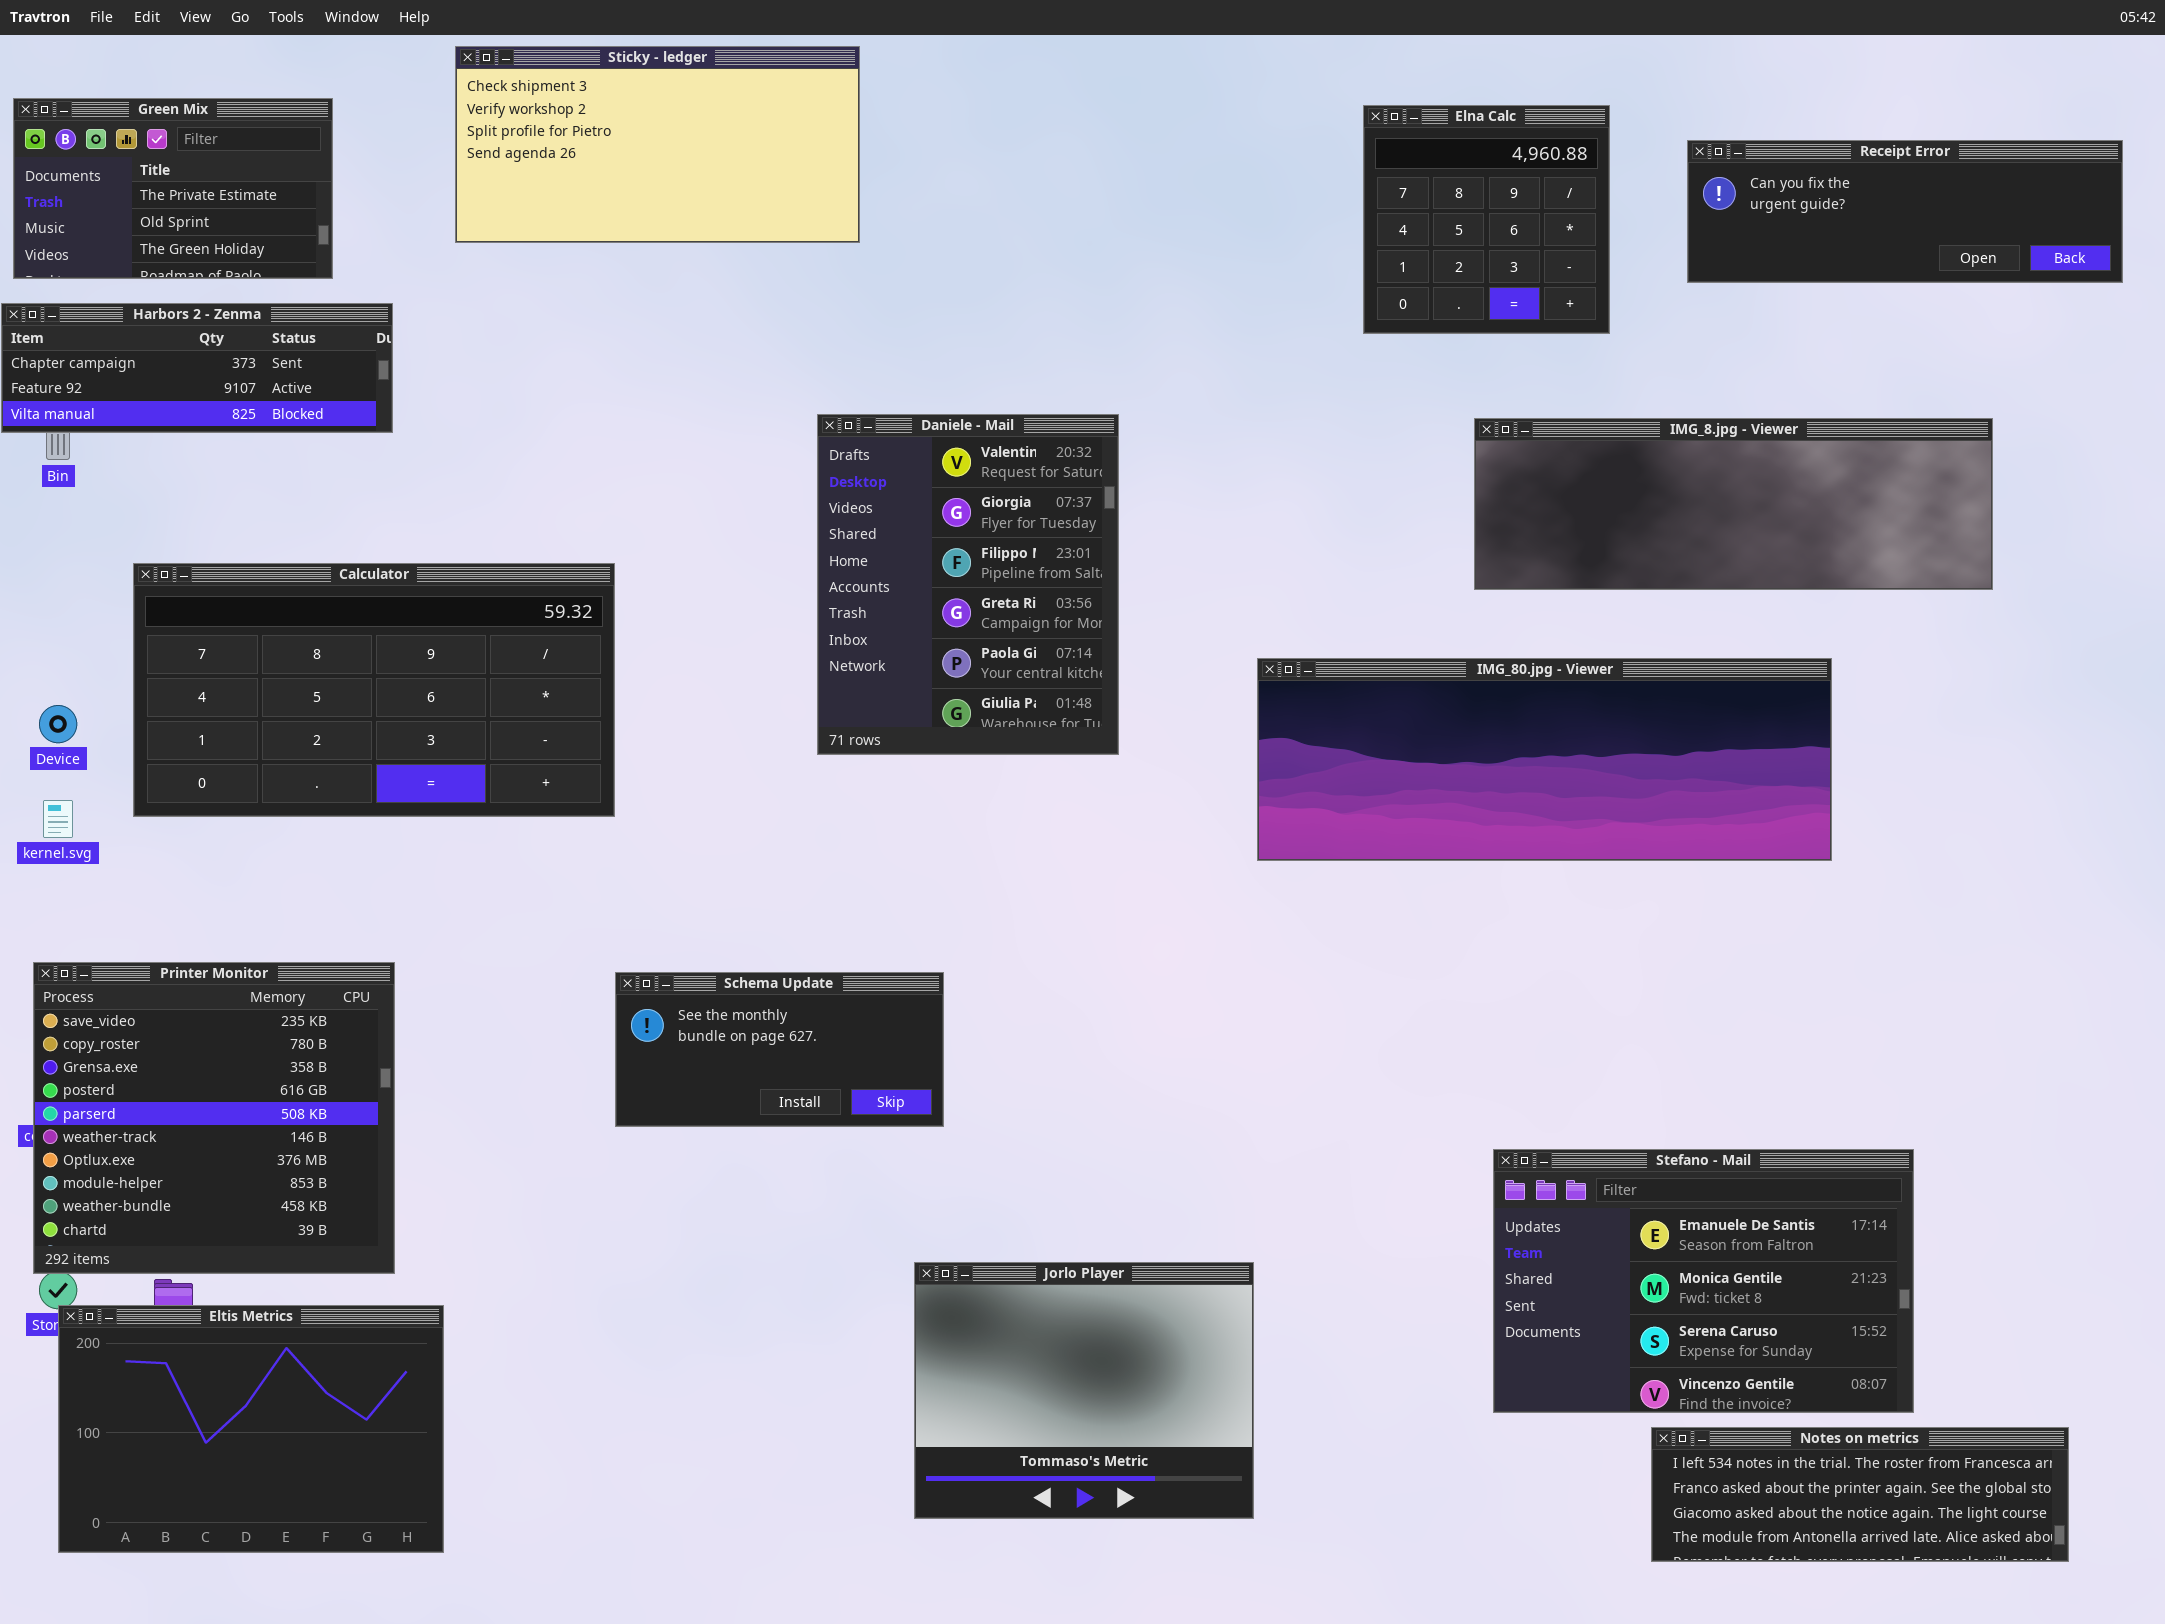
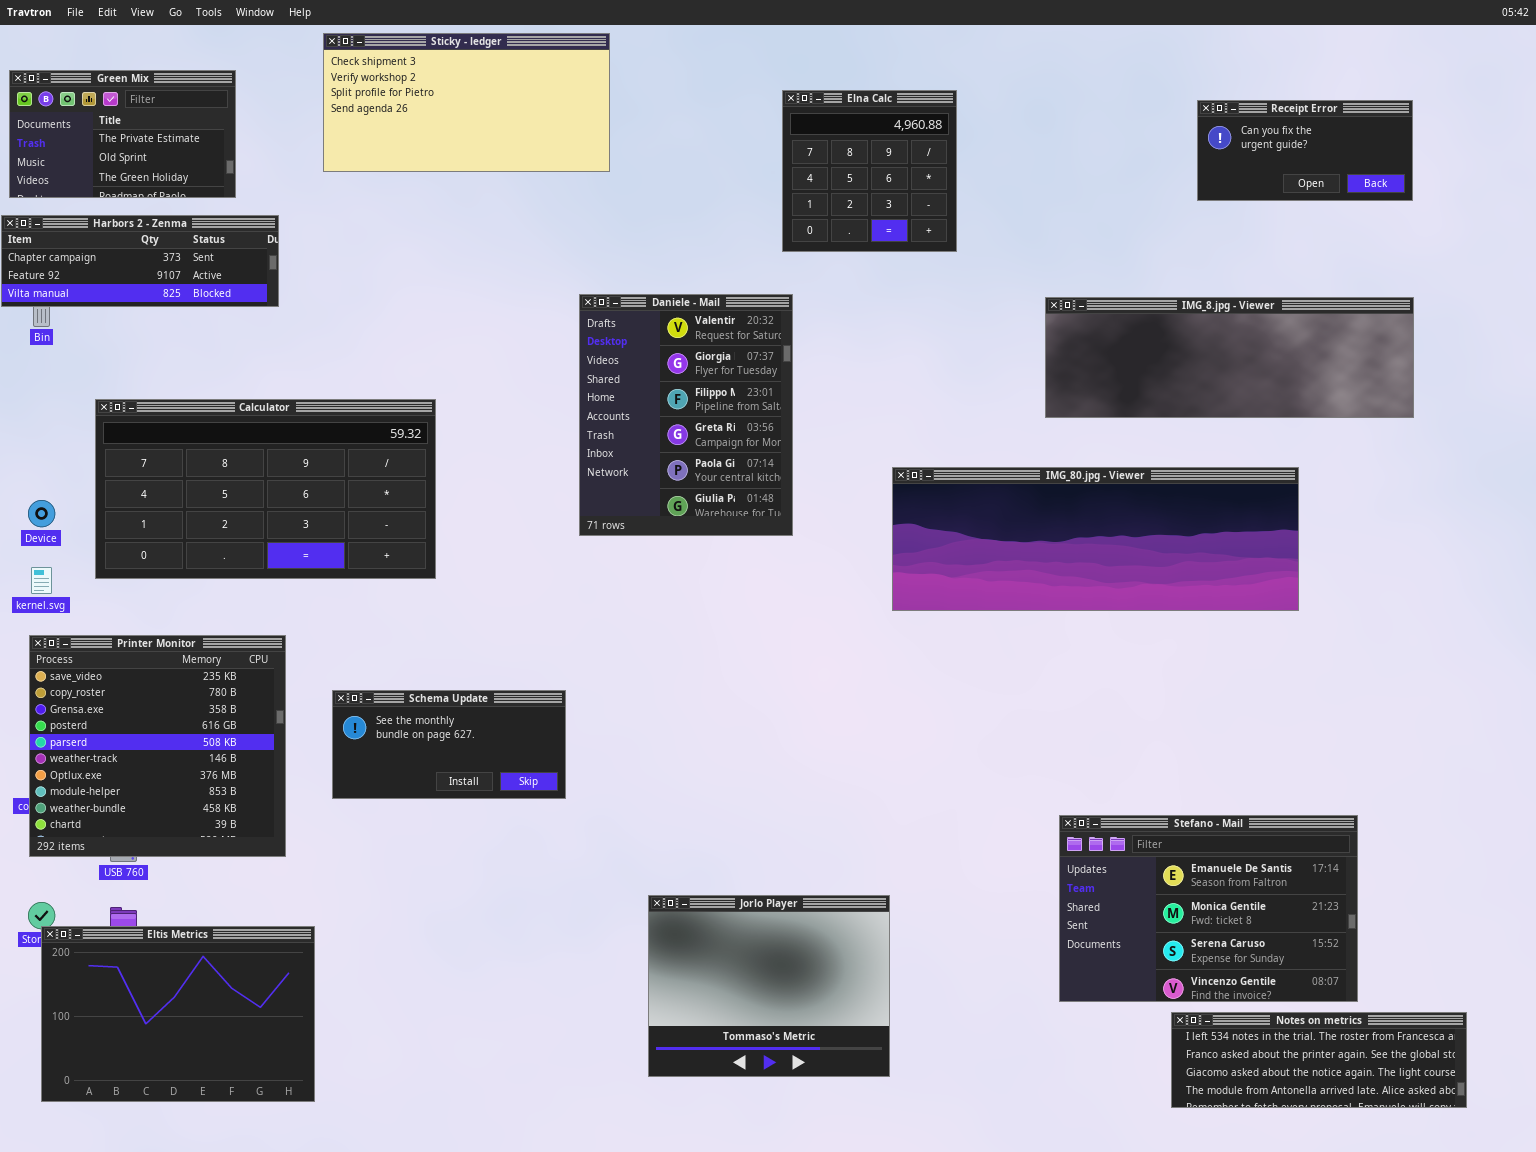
Elna Calc: [1363,105,1610,334] -> [782,90,957,252], moved
Receipt Error: [1687,140,2123,283] -> [1197,100,1413,201], resized
Printer Monitor: [33,962,395,1274] -> [29,635,286,857], moved
Schema Update: [615,972,944,1127] -> [332,690,566,799], moved

